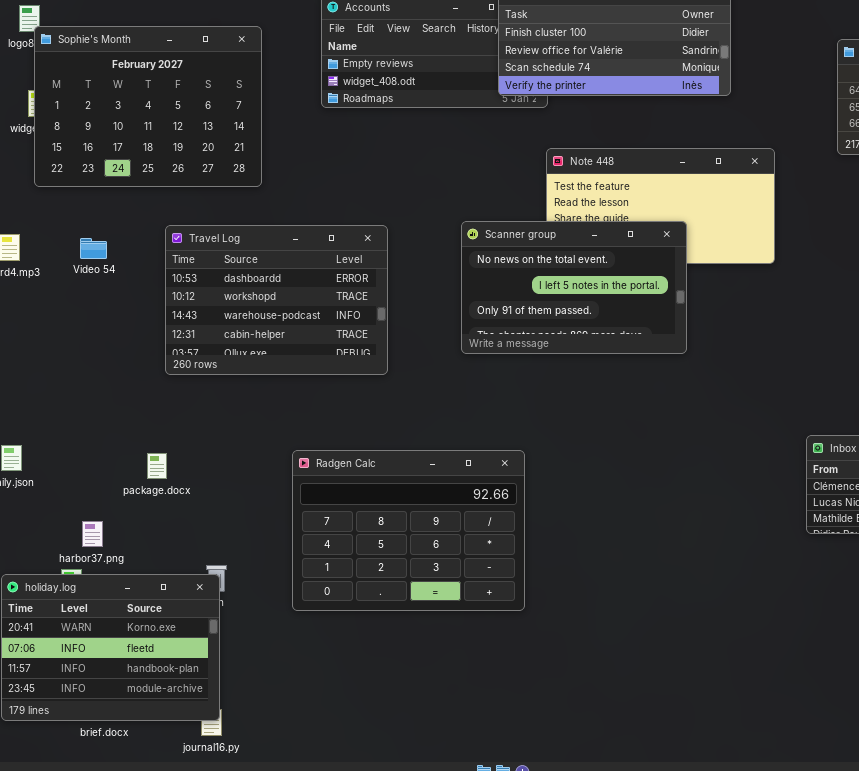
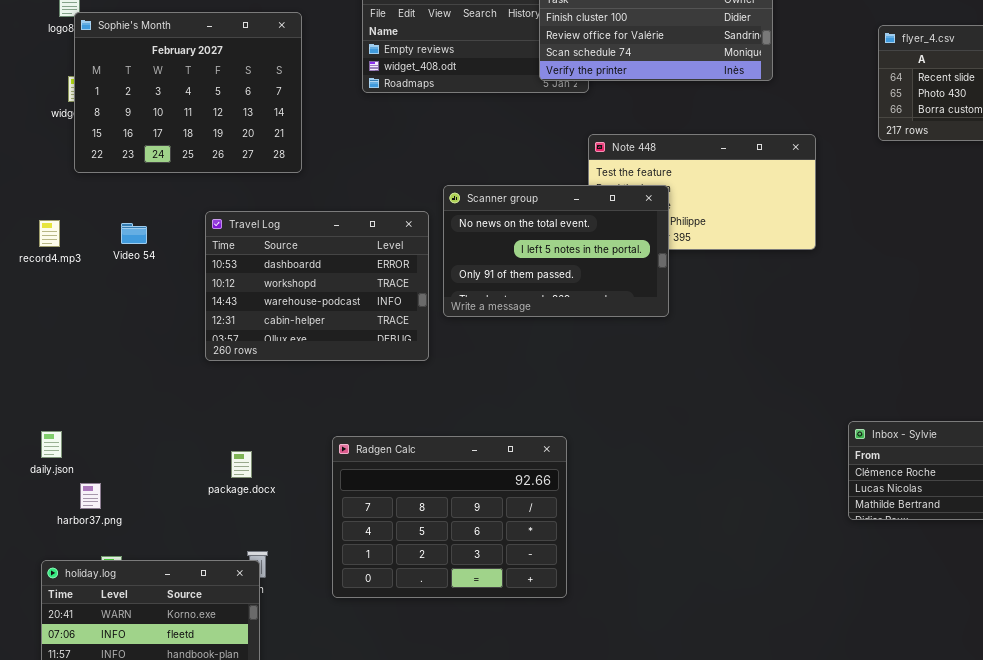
Scanner group: [461,221,687,354] -> [443,185,669,317], moved
package.docx: [147,453,167,479] -> [231,451,252,478], moved
harbor37.png: [82,521,103,547] -> [80,483,101,509], moved

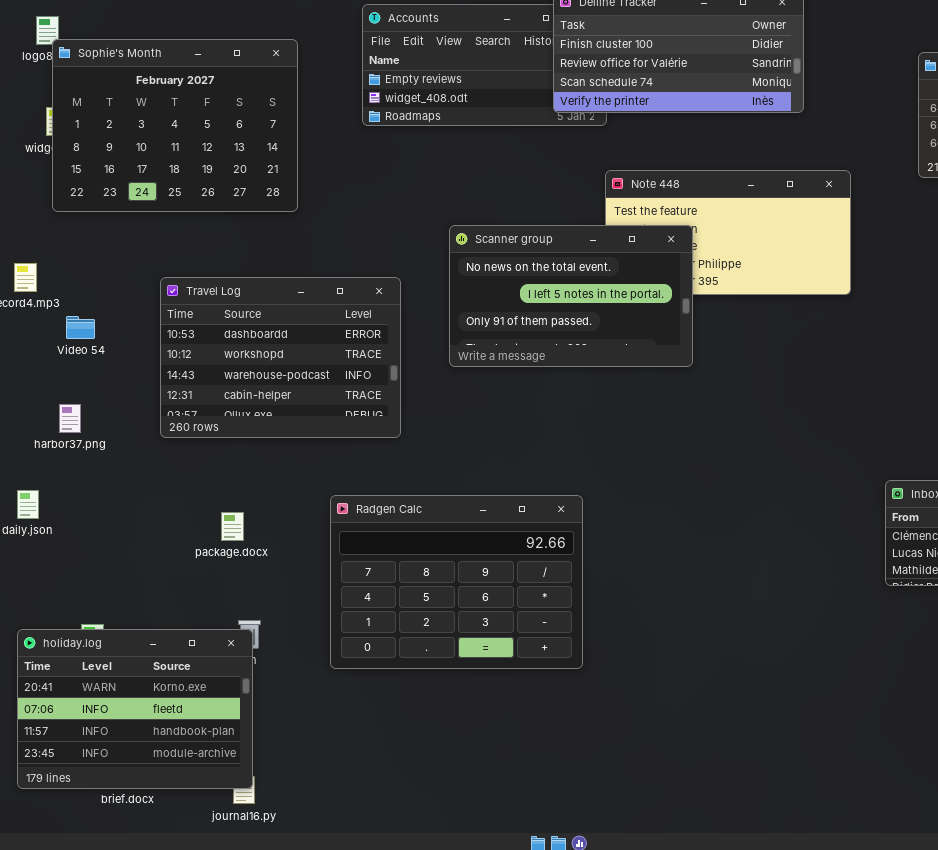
Travel Log: [205,211,429,361] -> [160,277,401,438], moved
Video 54: [121,223,147,244] -> [66,316,95,339], moved
harbor37.png: [80,483,101,509] -> [59,404,81,433], moved

